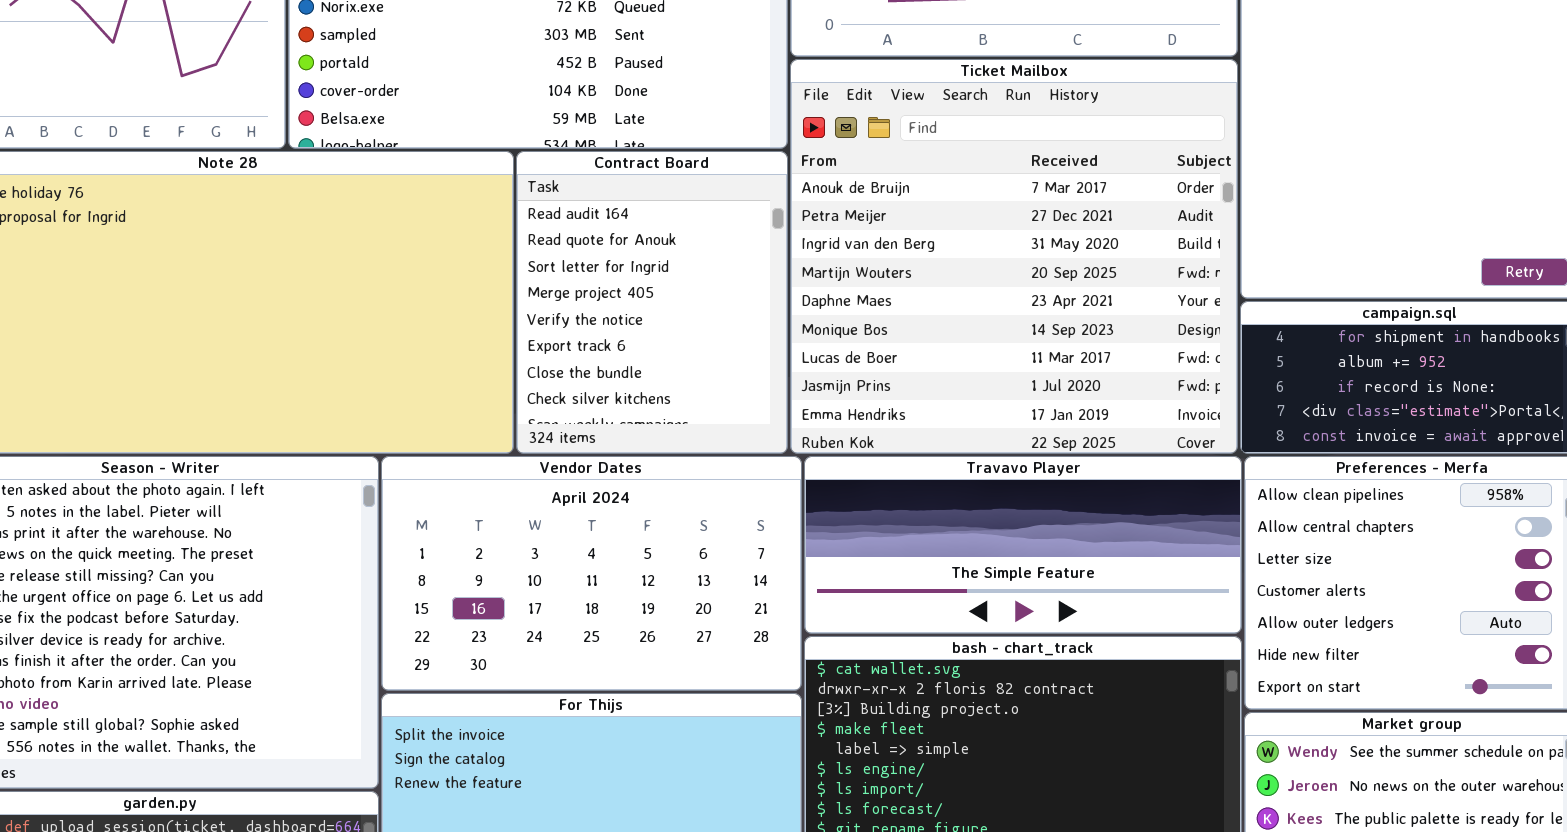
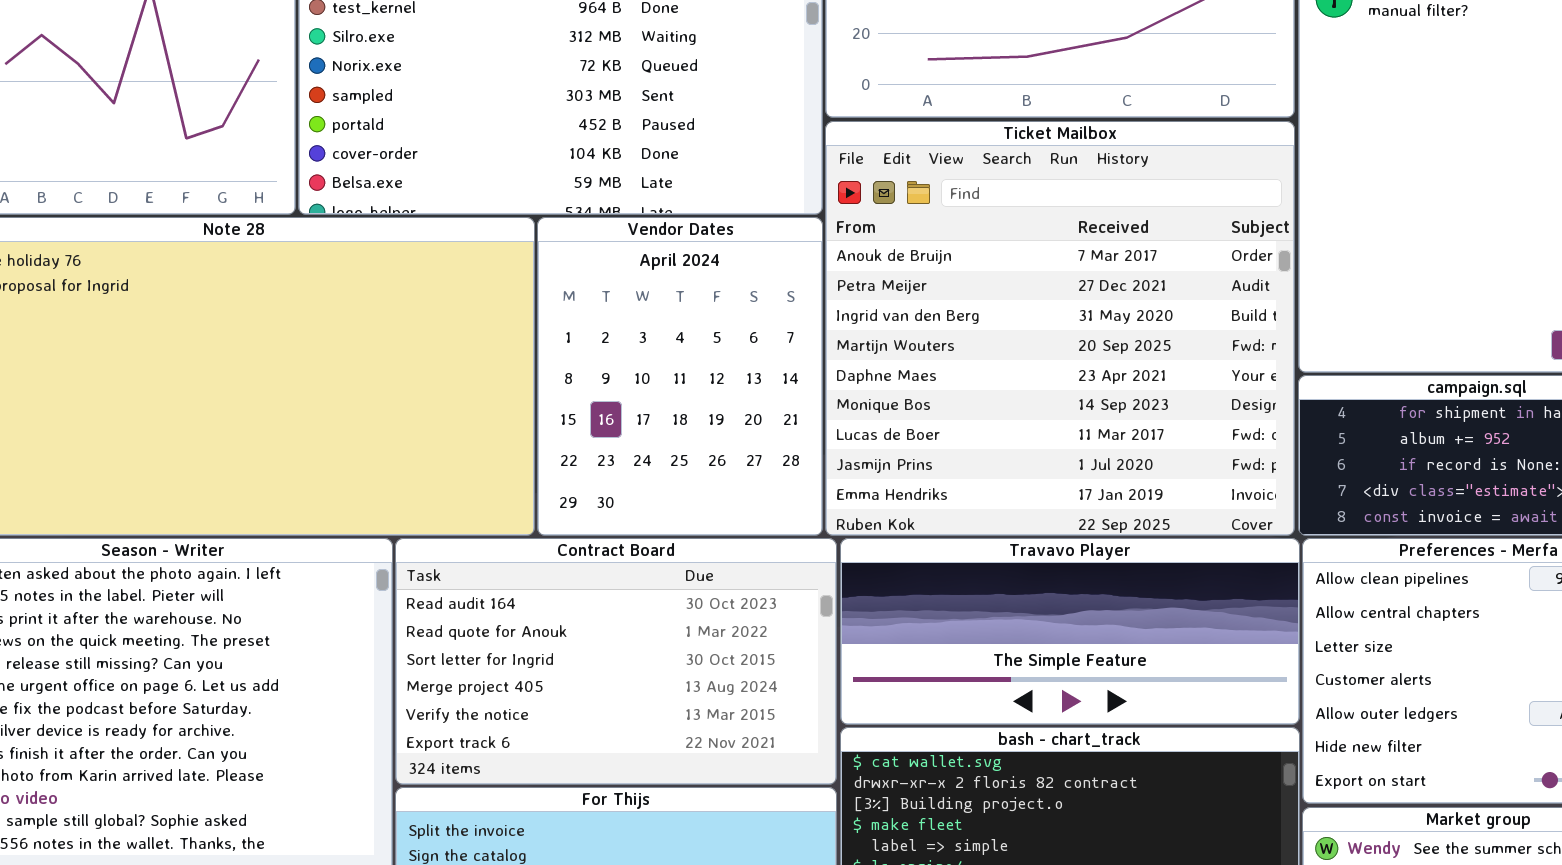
Contract Board: [516,151,788,454] -> [395,538,837,785], moved, resized
Vendor Dates: [381,456,802,691] -> [537,217,823,536], moved, resized

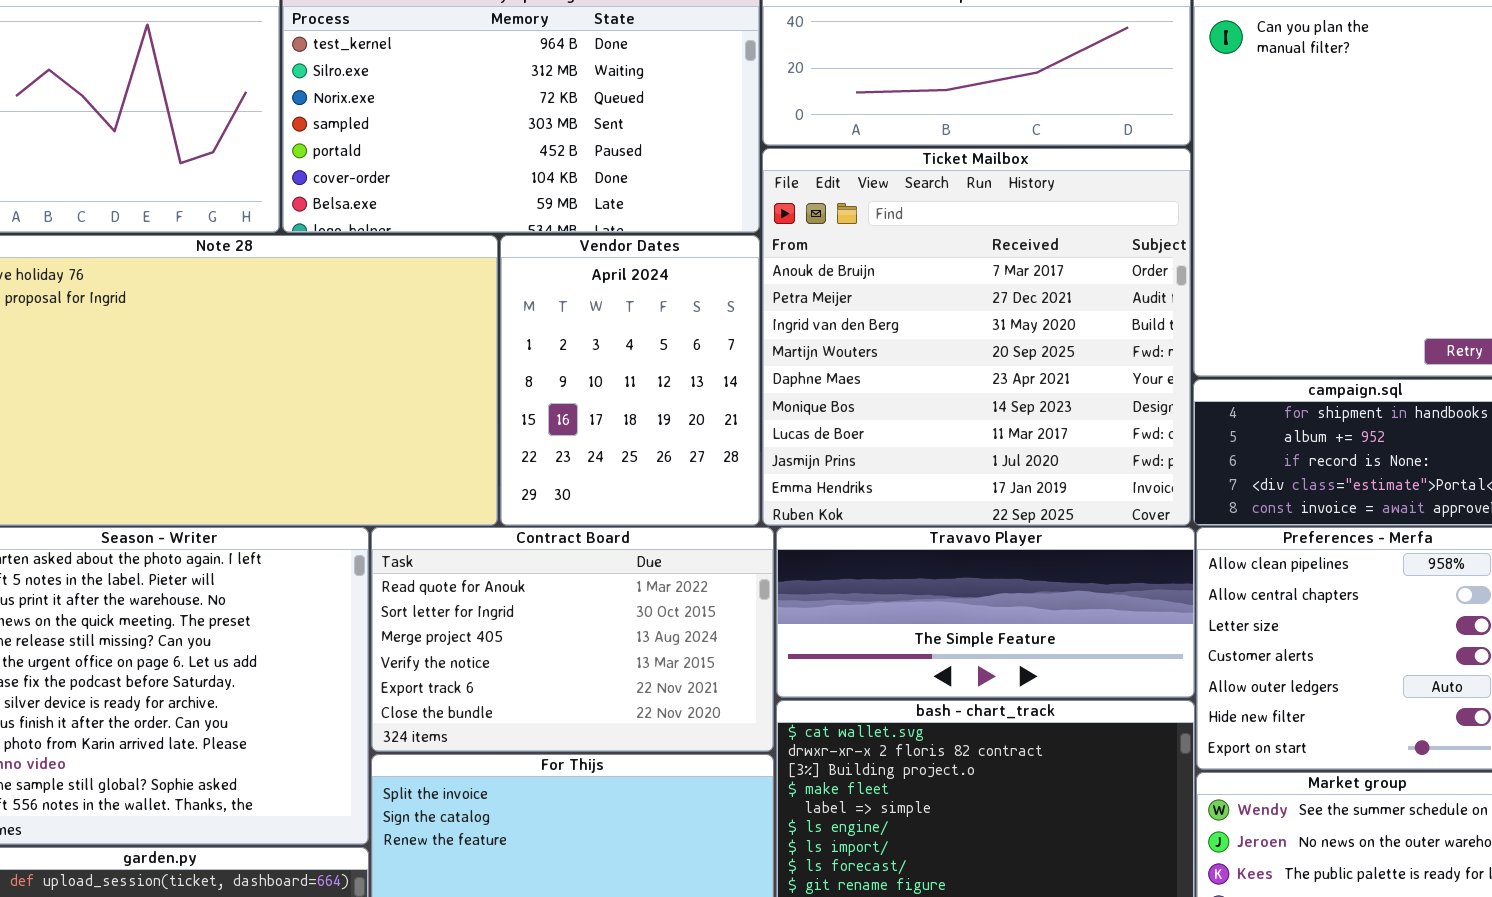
Contract Board: [395,538,837,785] -> [371,527,774,752], scrolled down 1 row

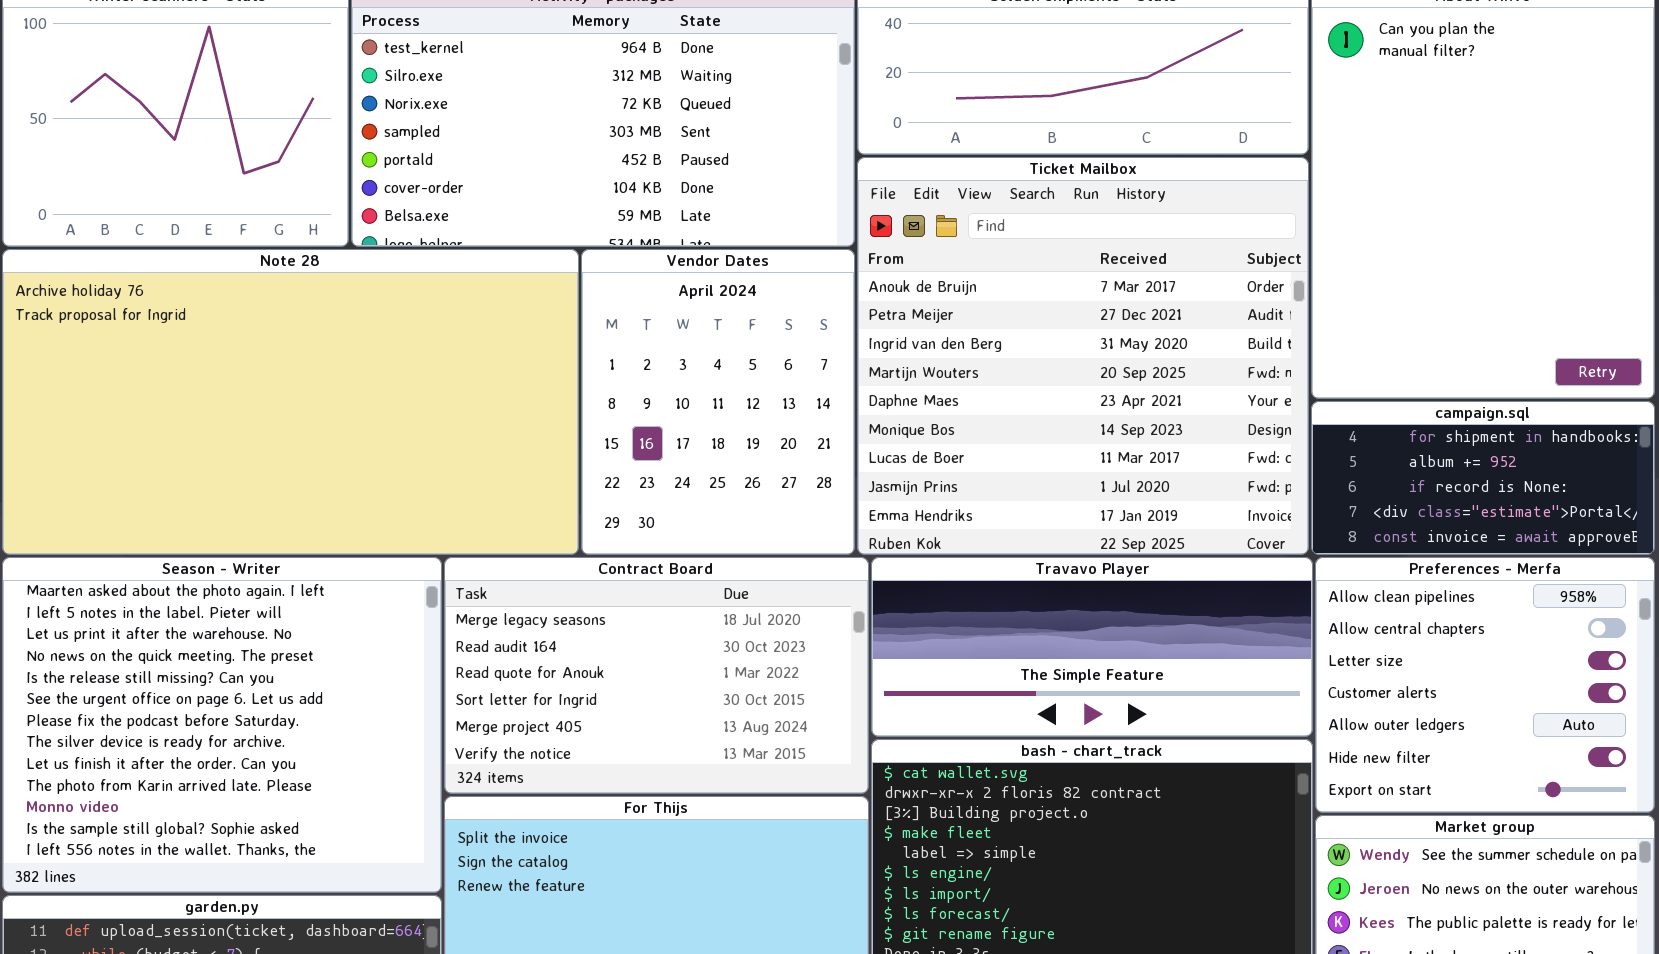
Contract Board: [371,527,774,752] -> [444,557,869,794], scrolled up 2 rows

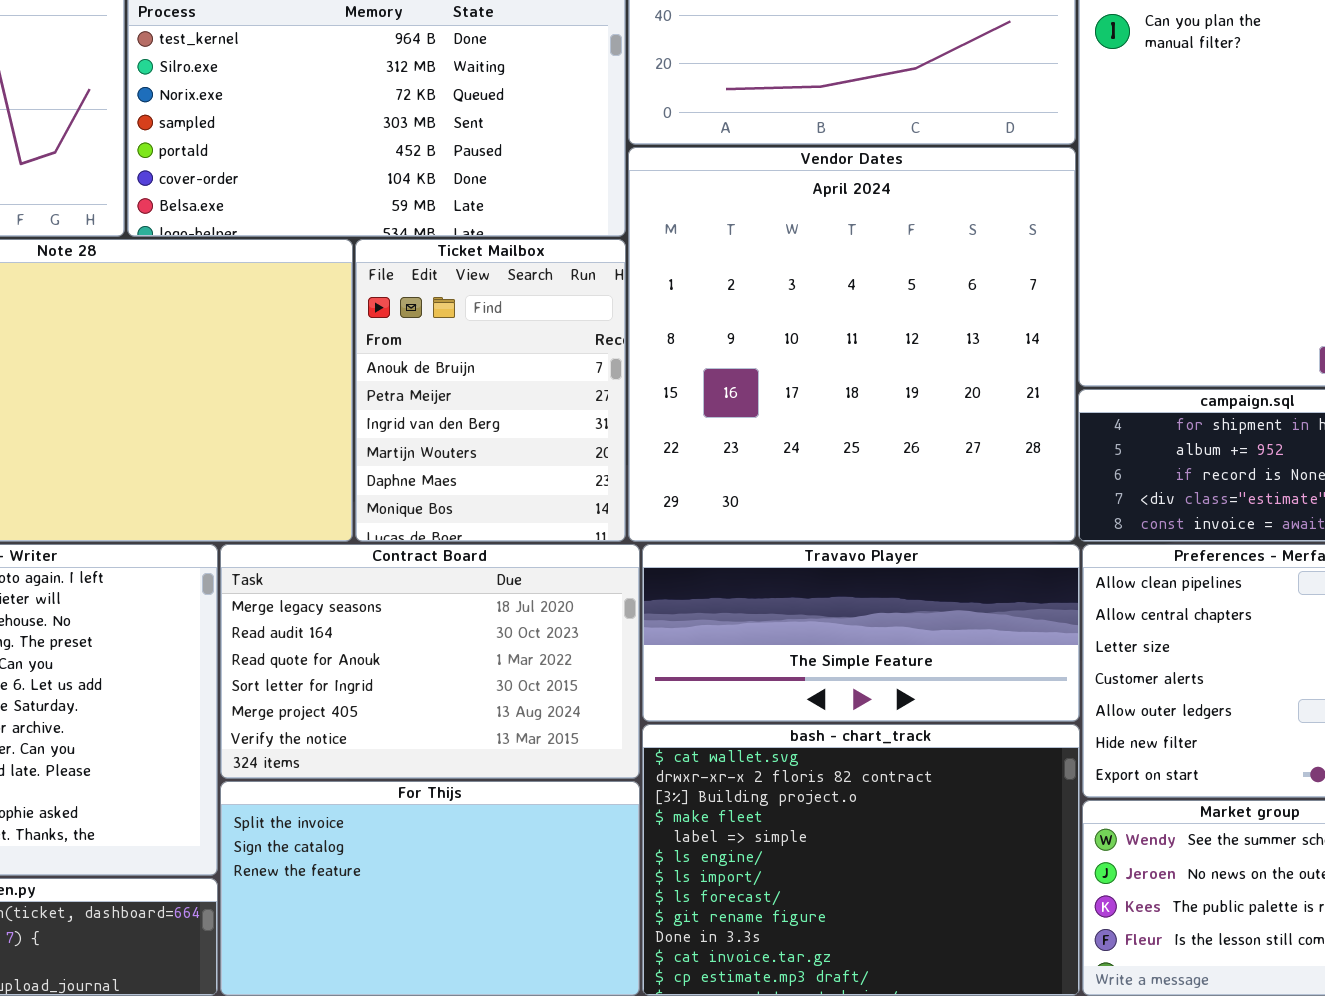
Ticket Mailbox: [857,157,1309,555] -> [355,239,626,542], moved, resized
Vendor Dates: [581,249,855,555] -> [628,147,1076,542], moved, resized

